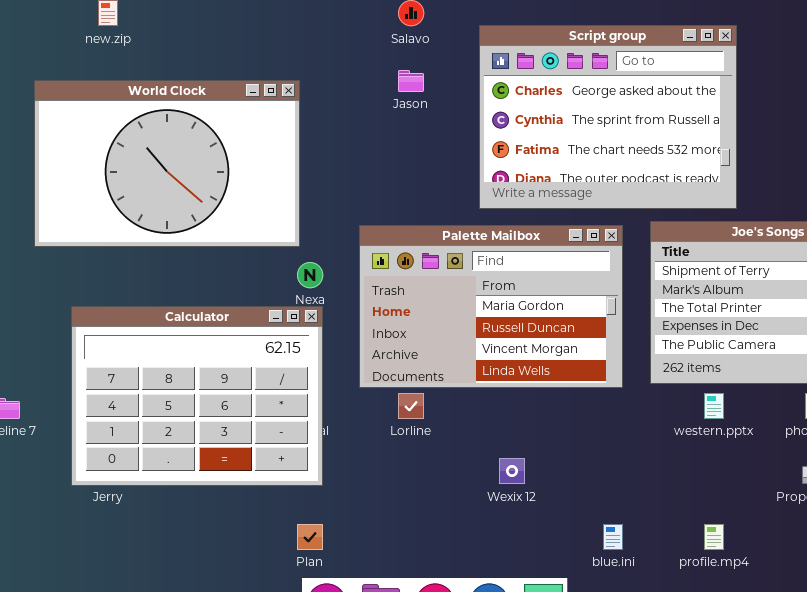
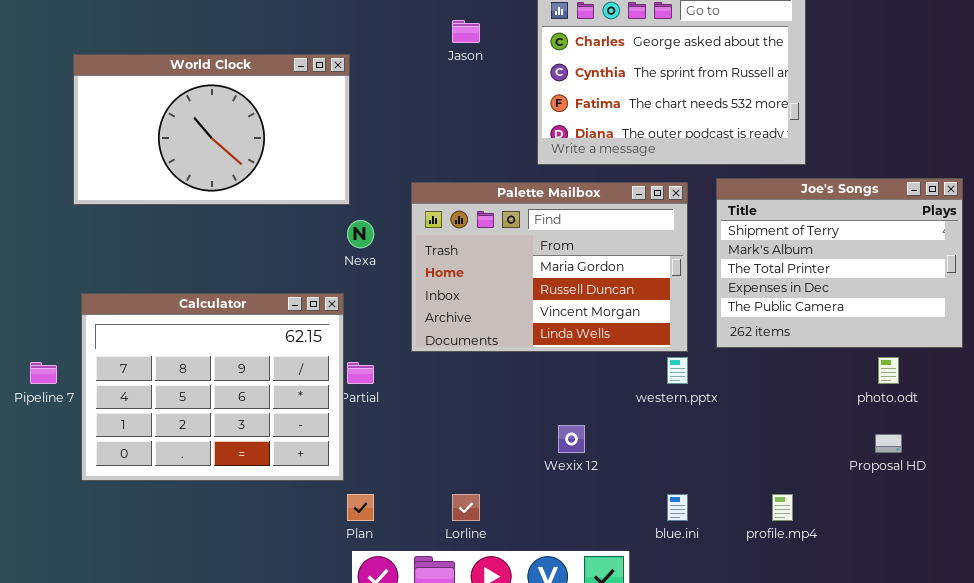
World Clock: [34,80,300,247] -> [73,54,350,205], resized
Calculator: [71,306,323,486] -> [81,293,344,481], moved
Lorline: [398,393,424,419] -> [452,494,480,521], moved
western.pptx: [704,393,724,419] -> [667,357,688,384], moved

